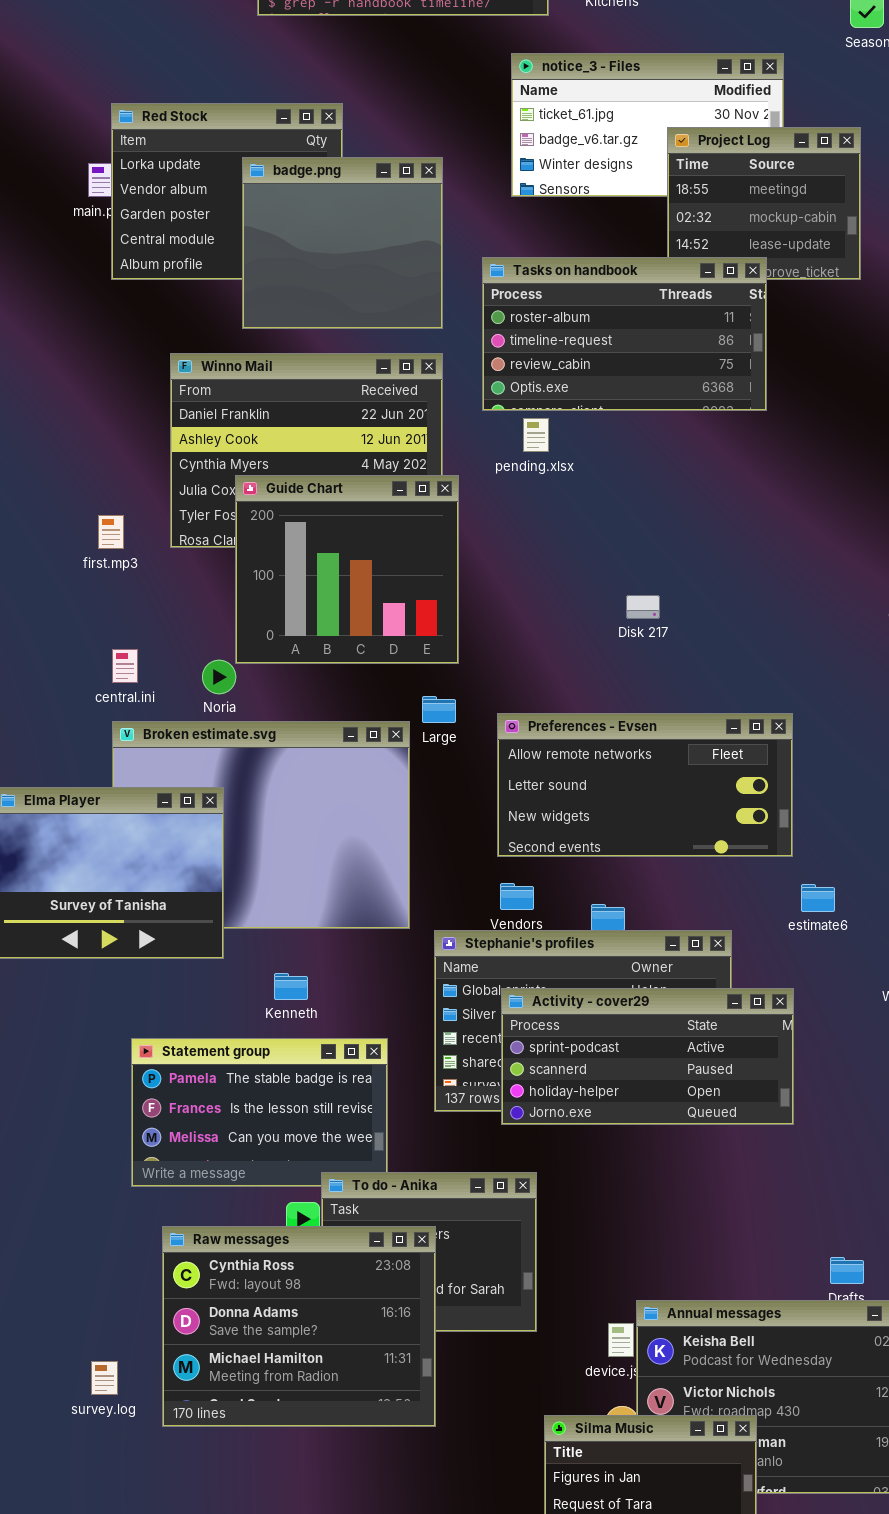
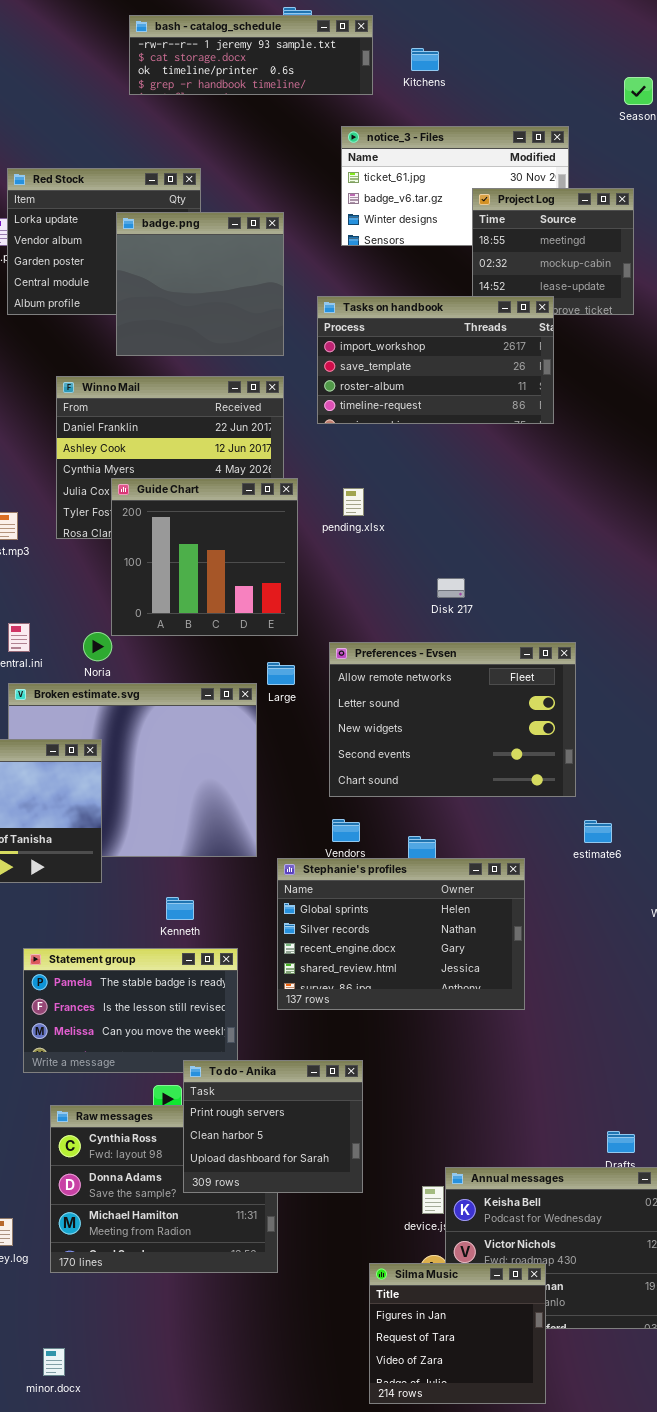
Tasks on handbook: [482,257,767,411] -> [317,296,554,424], scrolled up 2 rows
pending.xlsx: [523,418,549,452] -> [343,488,364,516], moved
Preferences - Evsen: [497,713,793,857] -> [329,642,576,797], resized
Kenneth: [274,973,308,1000] -> [166,897,194,920], moved
Activity - cover29: [501,988,794,1125] -> none, closed
To do - Anika: [321,1172,537,1332] -> [183,1060,363,1193], raised

